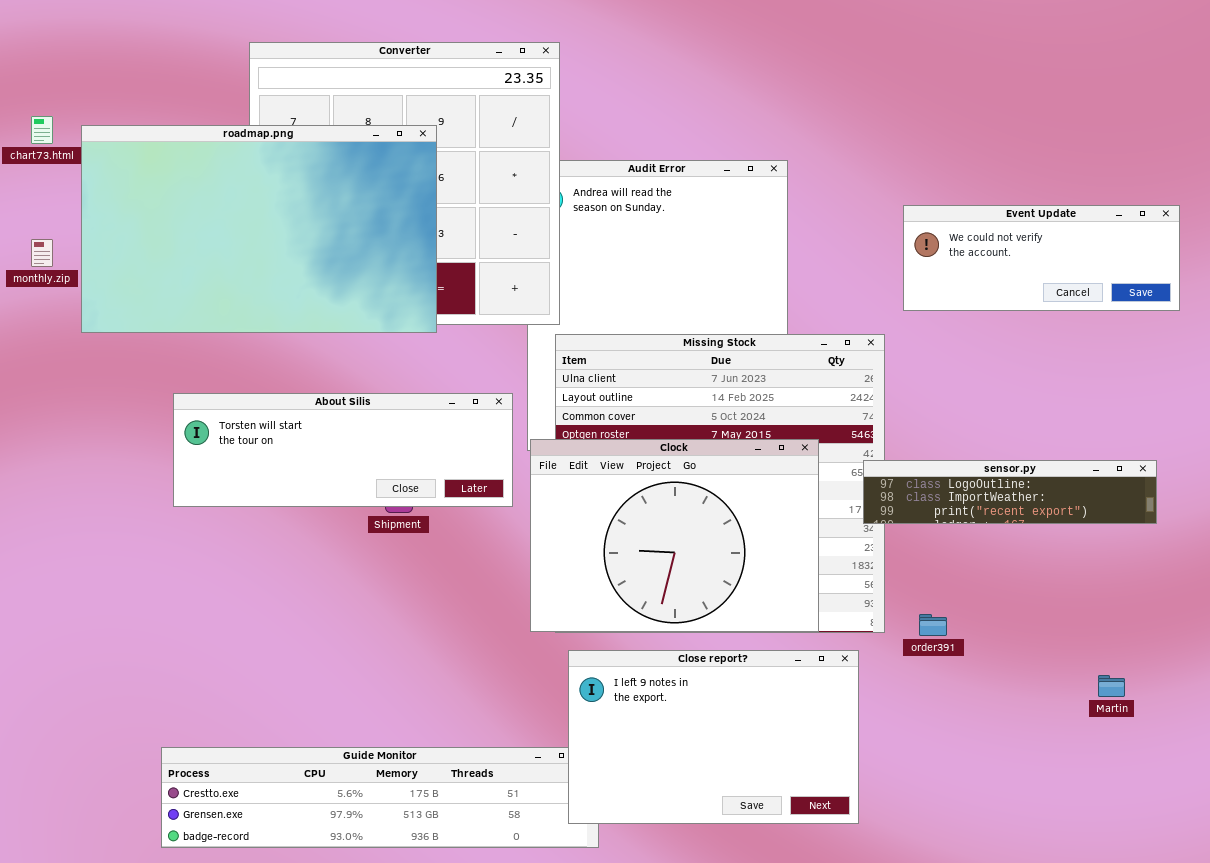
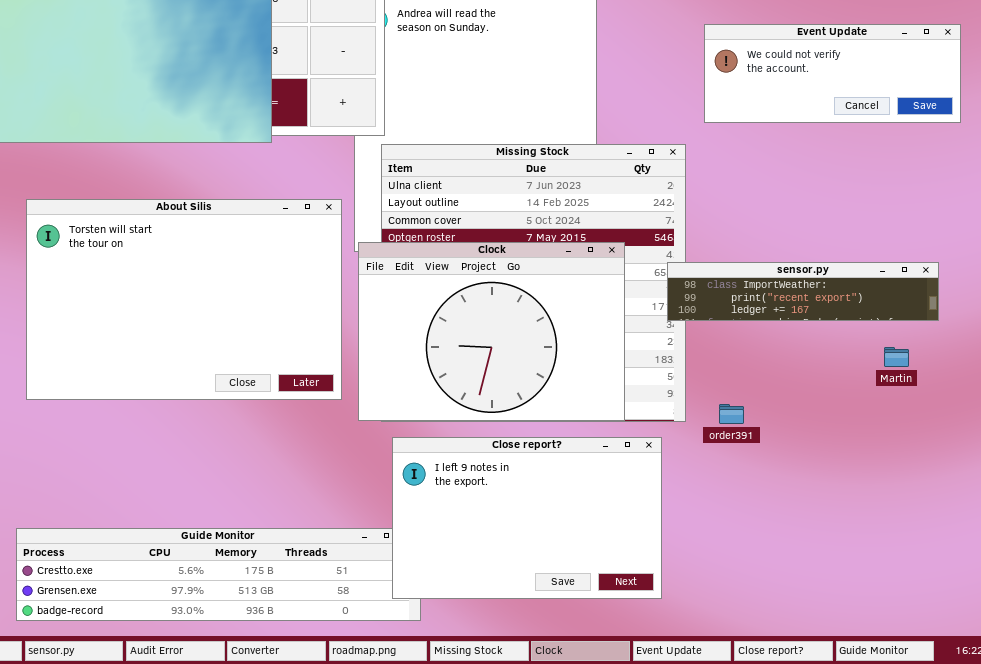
About Silis: [173,393,513,507] -> [26,199,342,400], resized
sensor.py: [863,460,1157,524] -> [667,262,939,321], scrolled down 1 row
Martin: [1098,675,1125,697] -> [884,347,909,367], moved

